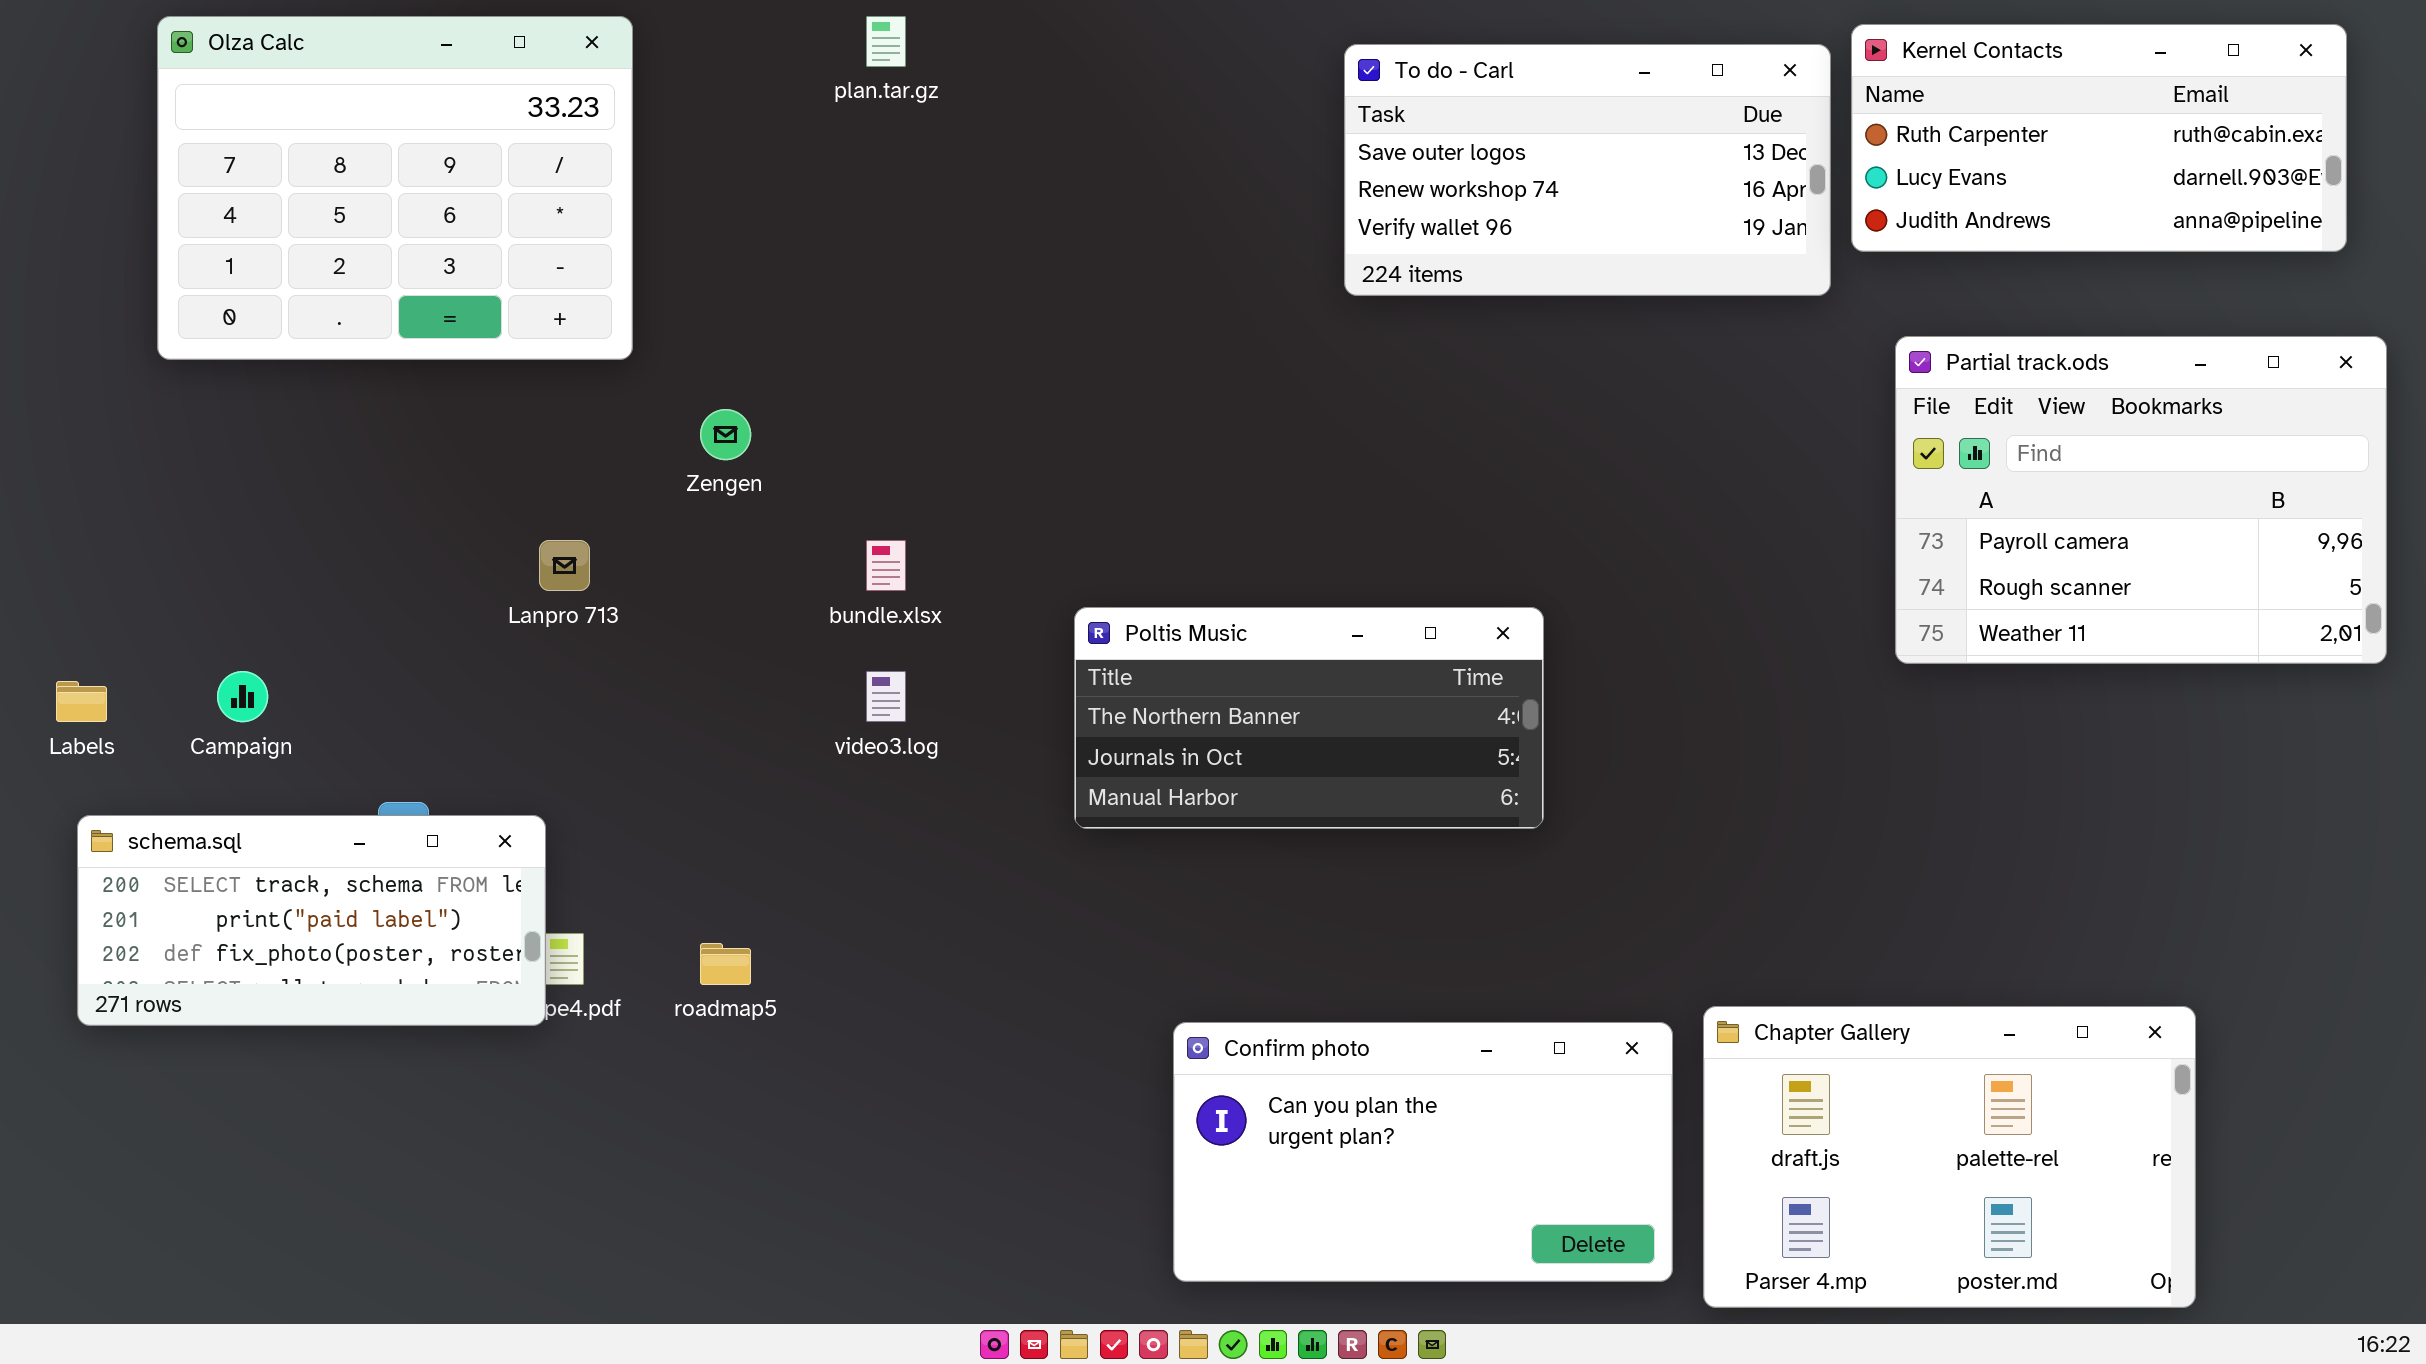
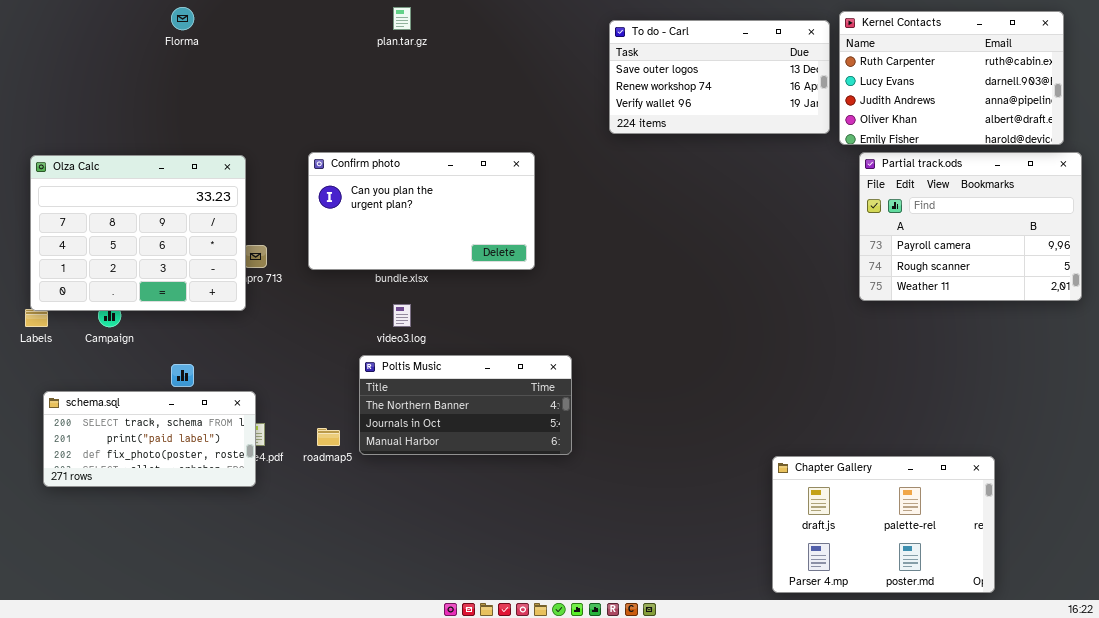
Olza Calc: [157,16,633,360] -> [30,155,246,311], moved
Kernel Contacts: [1851,24,2347,252] -> [839,11,1064,145], resized
Poltis Music: [1074,607,1544,829] -> [359,355,572,455], moved
schema.sql: [77,815,546,1026] -> [43,391,256,487], moved
Confirm photo: [1173,1022,1673,1282] -> [308,152,535,270], moved

